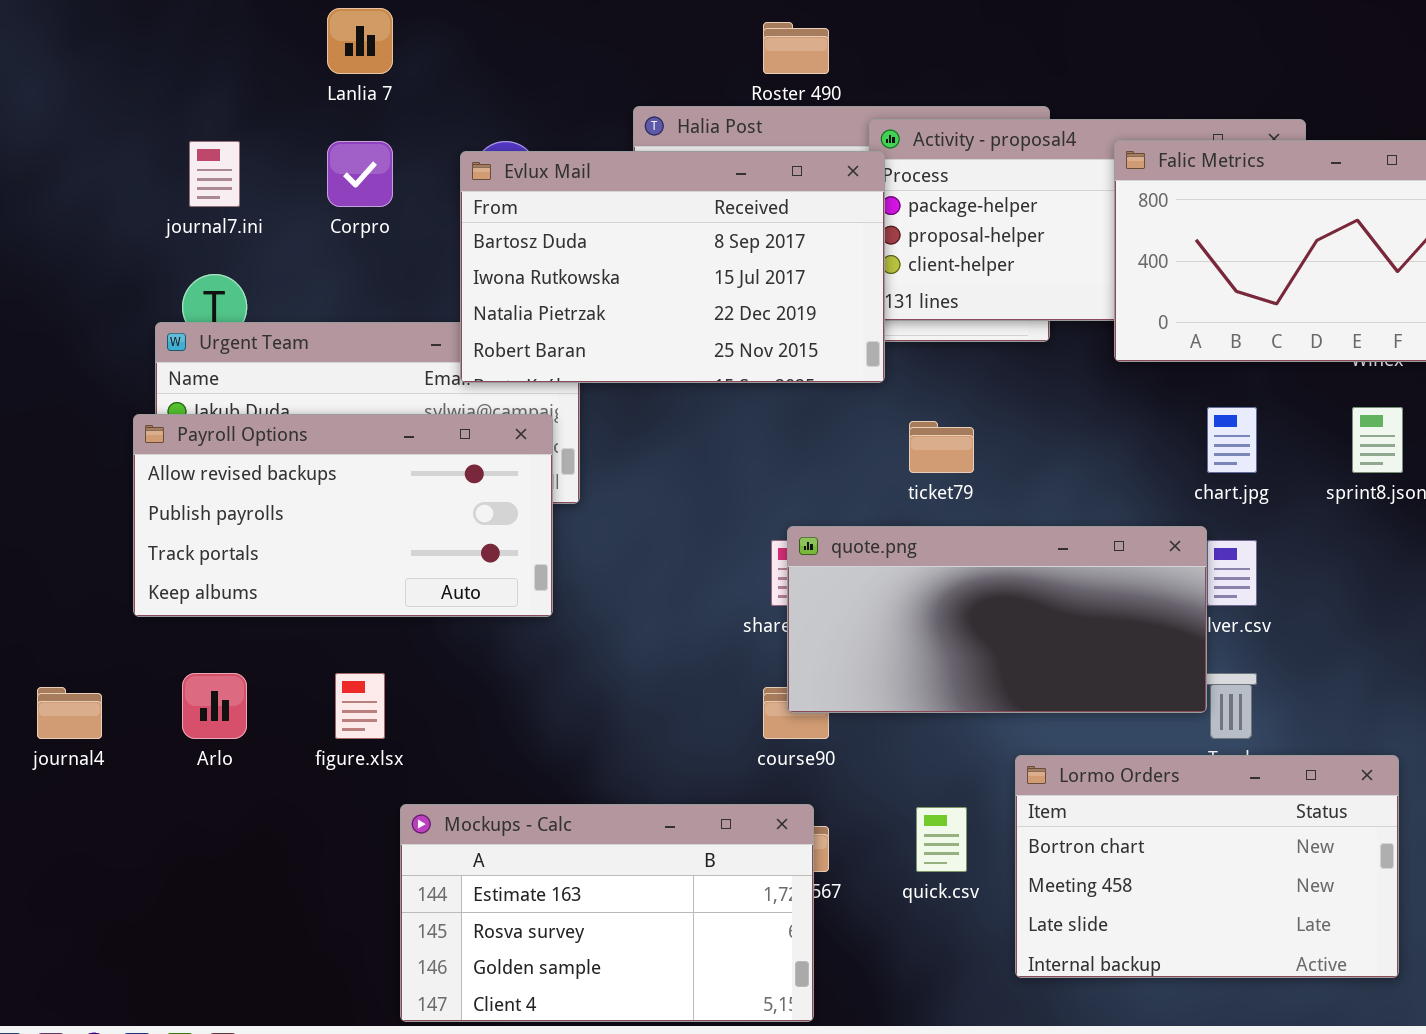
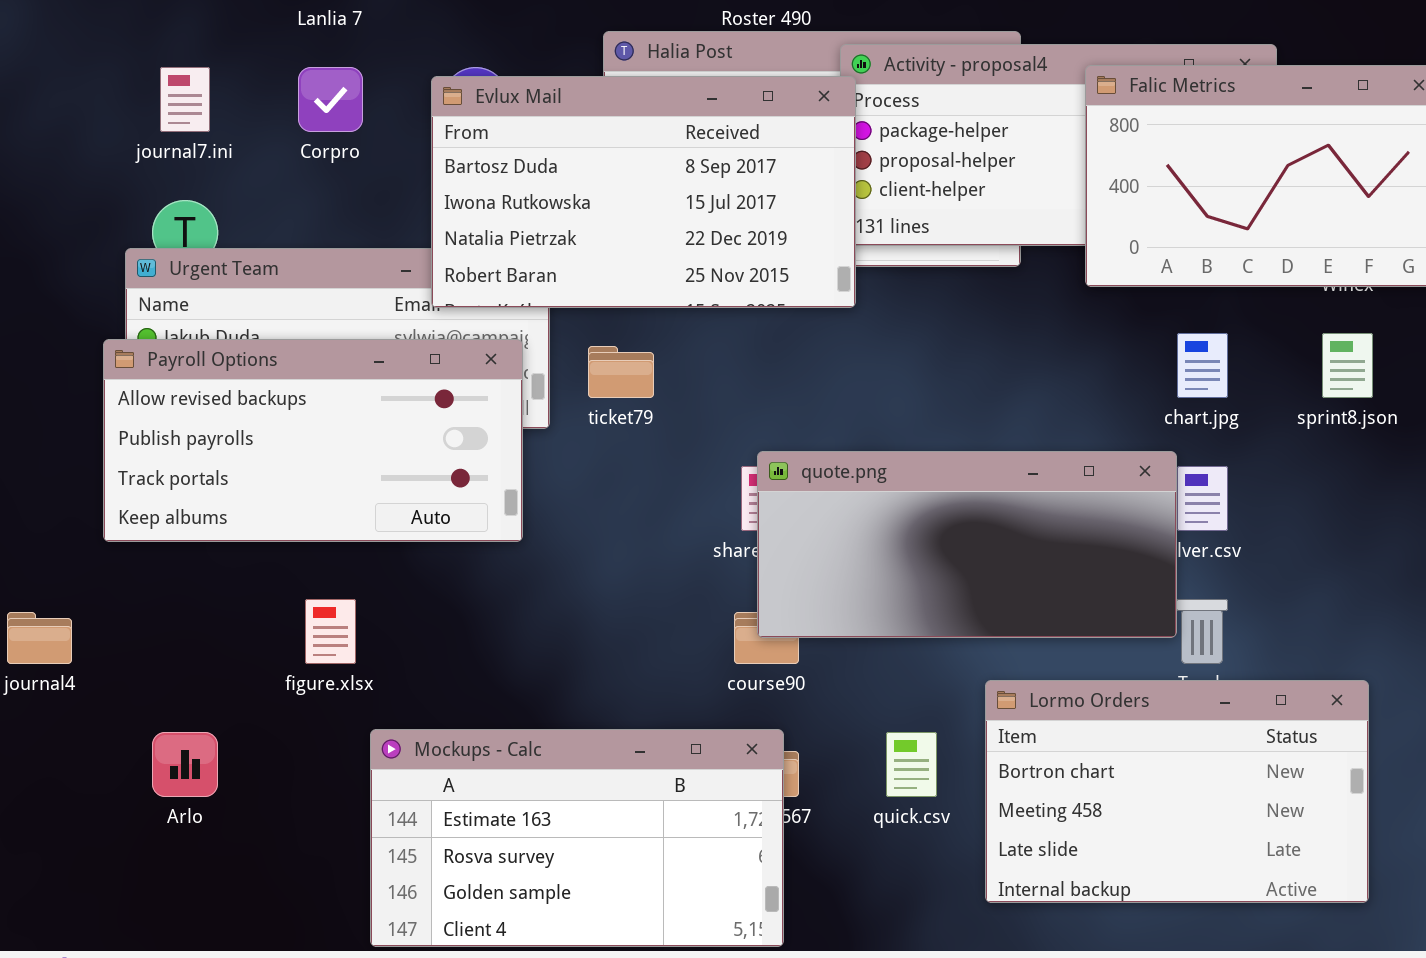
ticket79: [909,421,974,473] -> [588,346,654,398], moved
Arlo: [182,673,247,739] -> [152,732,218,797], moved

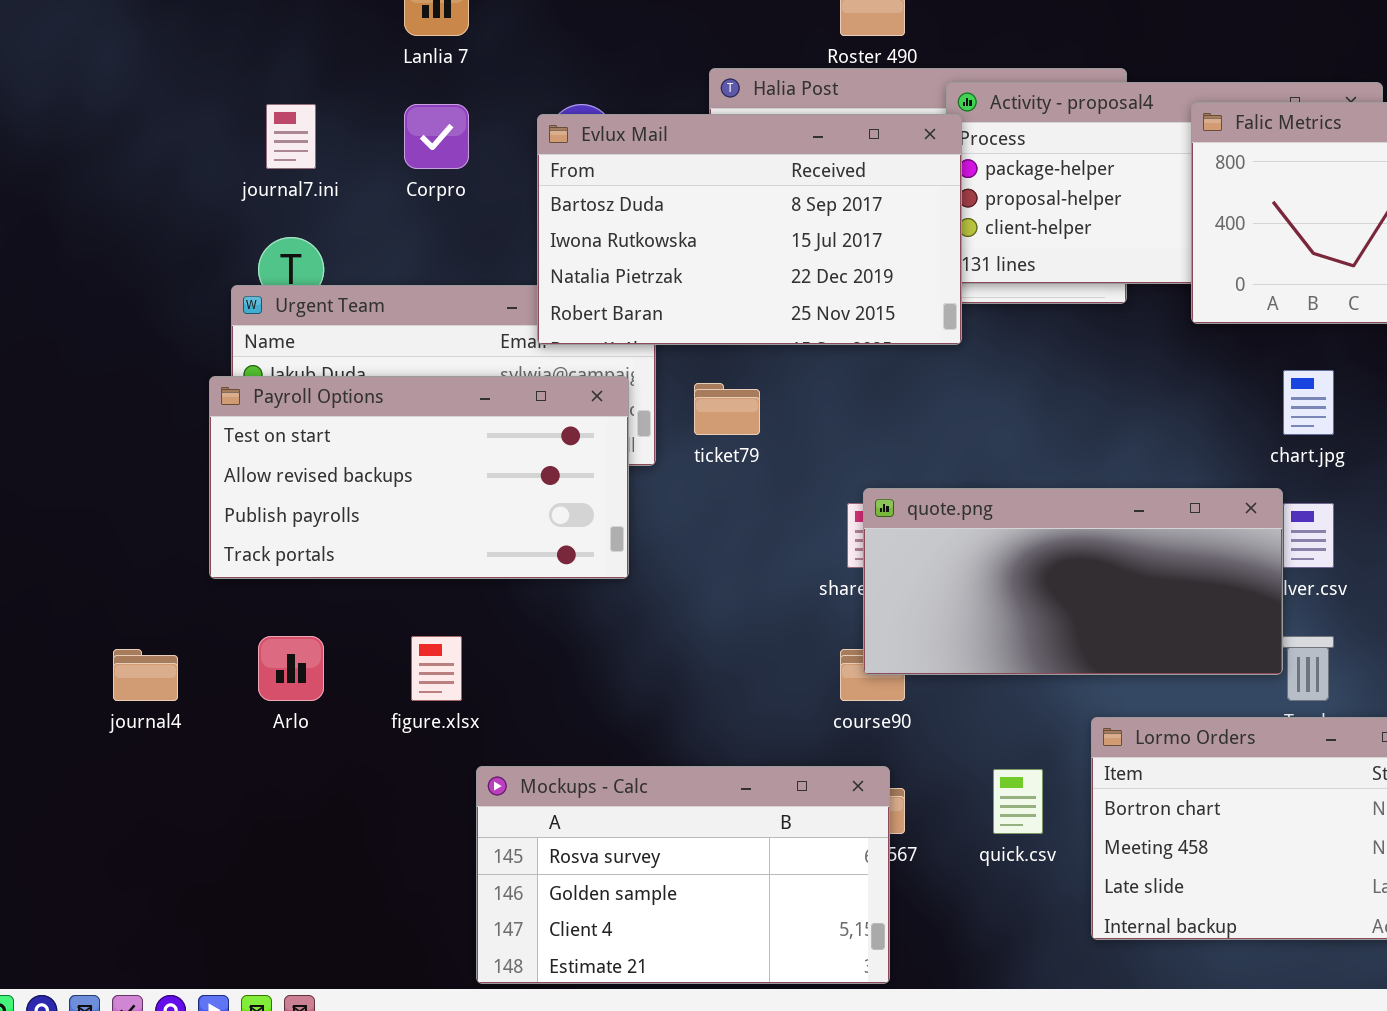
Payroll Options: [103,339,523,542] -> [209,376,629,579], scrolled up 1 row
Mockups - Calc: [370,729,784,947] -> [476,766,890,984], scrolled down 1 row
Arlo: [152,732,218,797] -> [258,636,324,701], moved

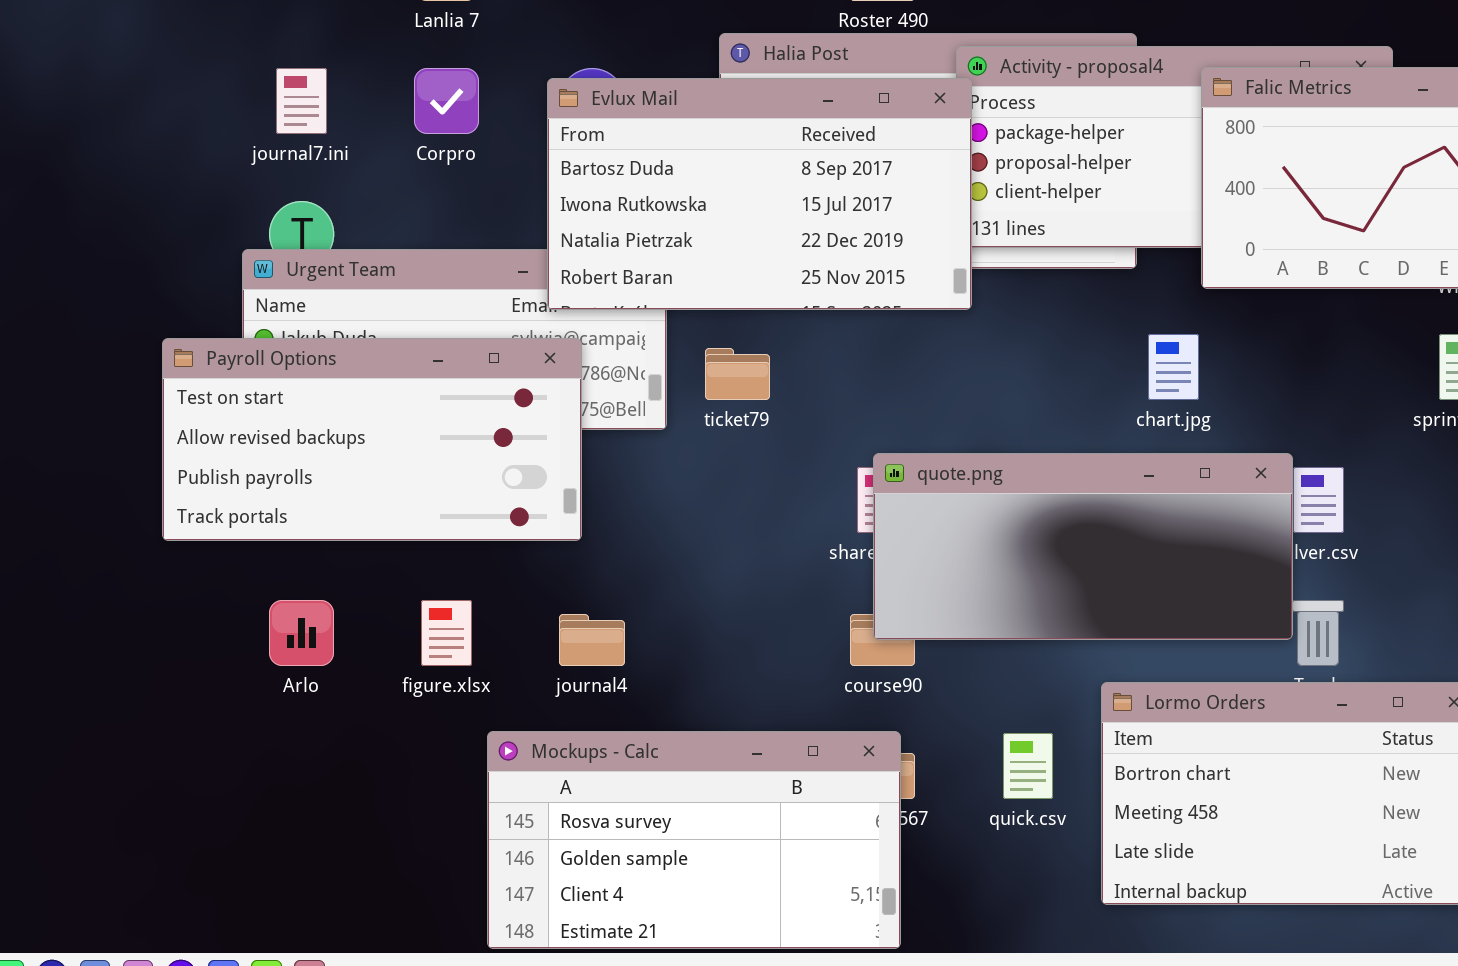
chart.jpg: [1283,370,1334,435] -> [1148,334,1199,400], moved
Payroll Options: [209,376,629,579] -> [162,338,582,541], moved
journal4: [113,649,178,701] -> [559,614,625,666], moved

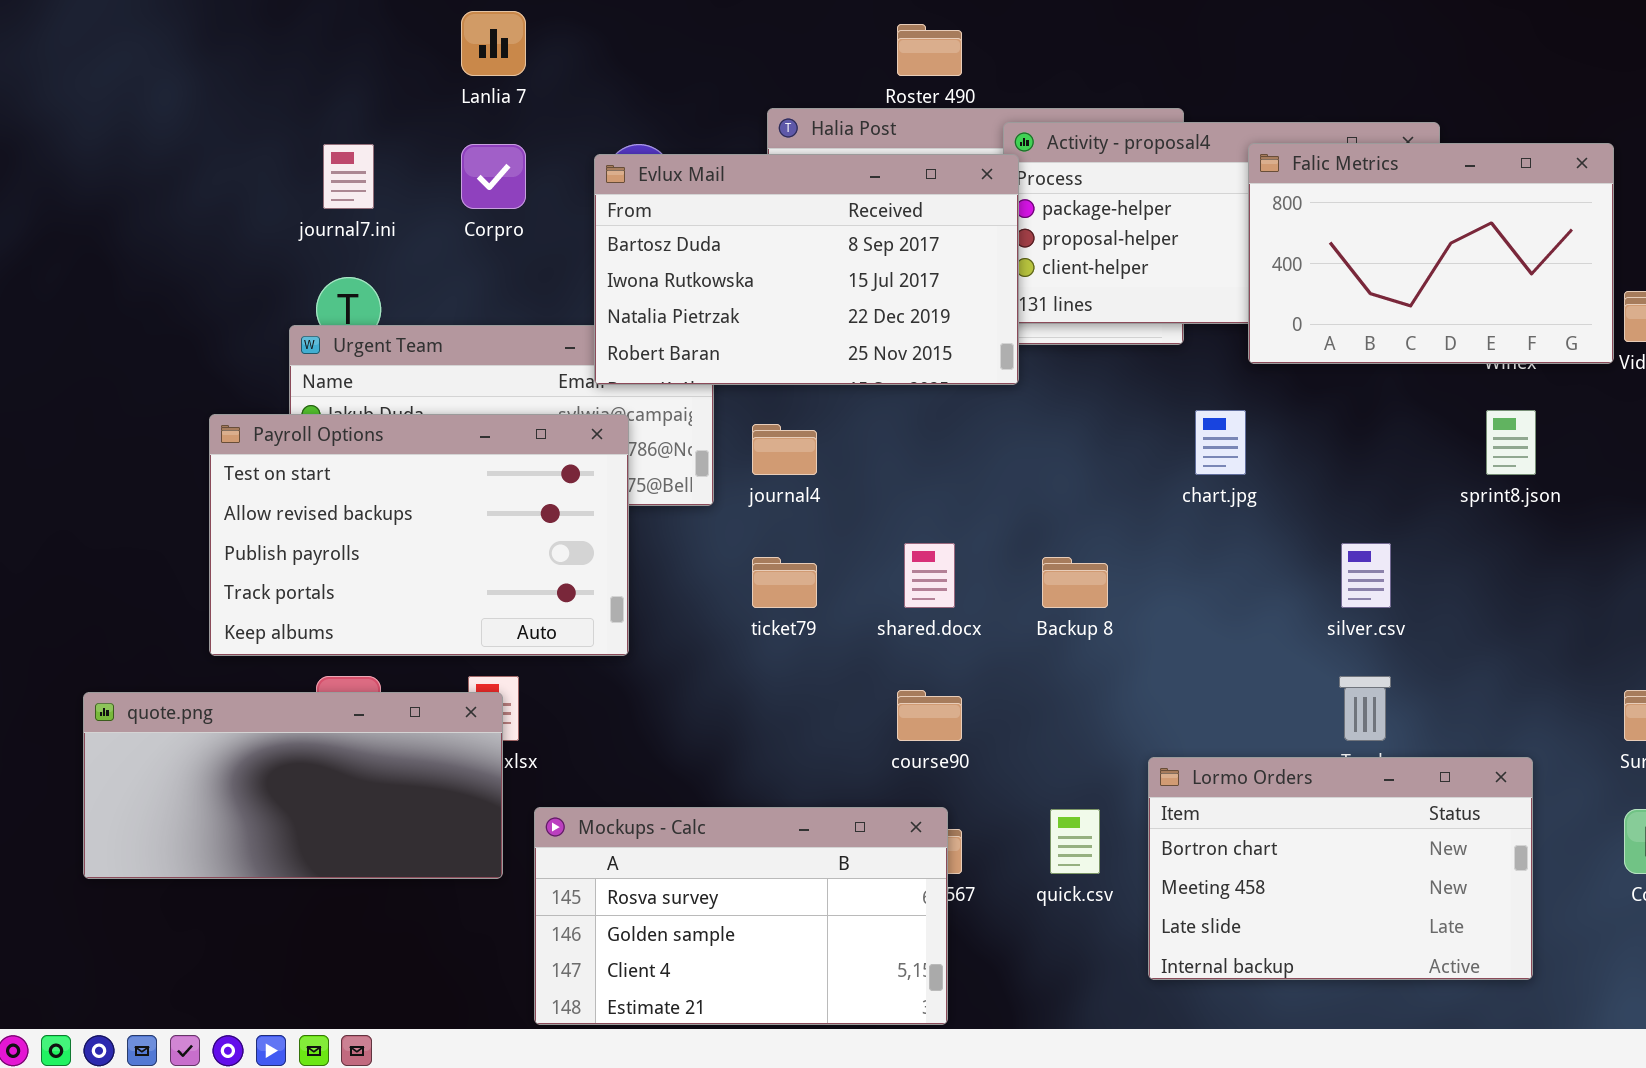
Payroll Options: [162,338,582,541] -> [209,414,629,656], resized
ticket79: [705,348,770,400] -> [752,557,817,608], moved
quote.png: [873,453,1293,640] -> [83,692,503,879], moved
journal4: [559,614,625,666] -> [752,424,817,475], moved

